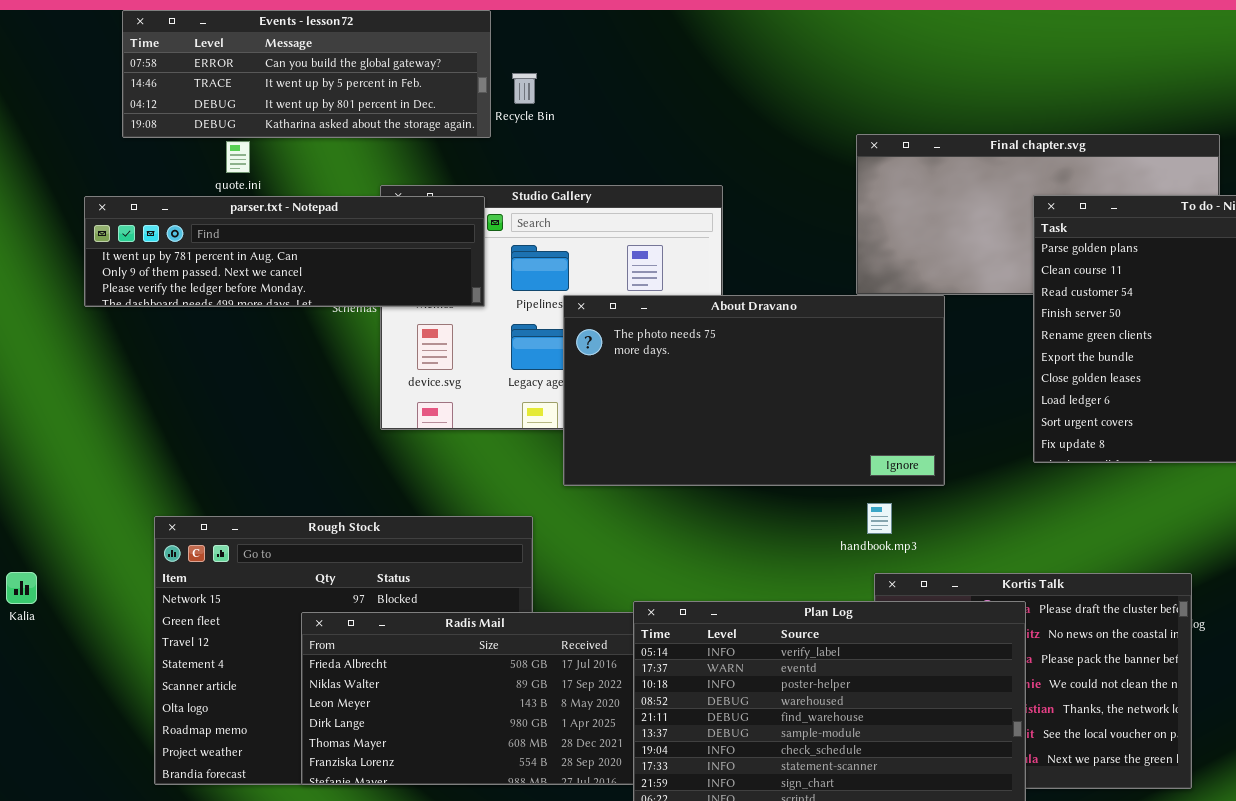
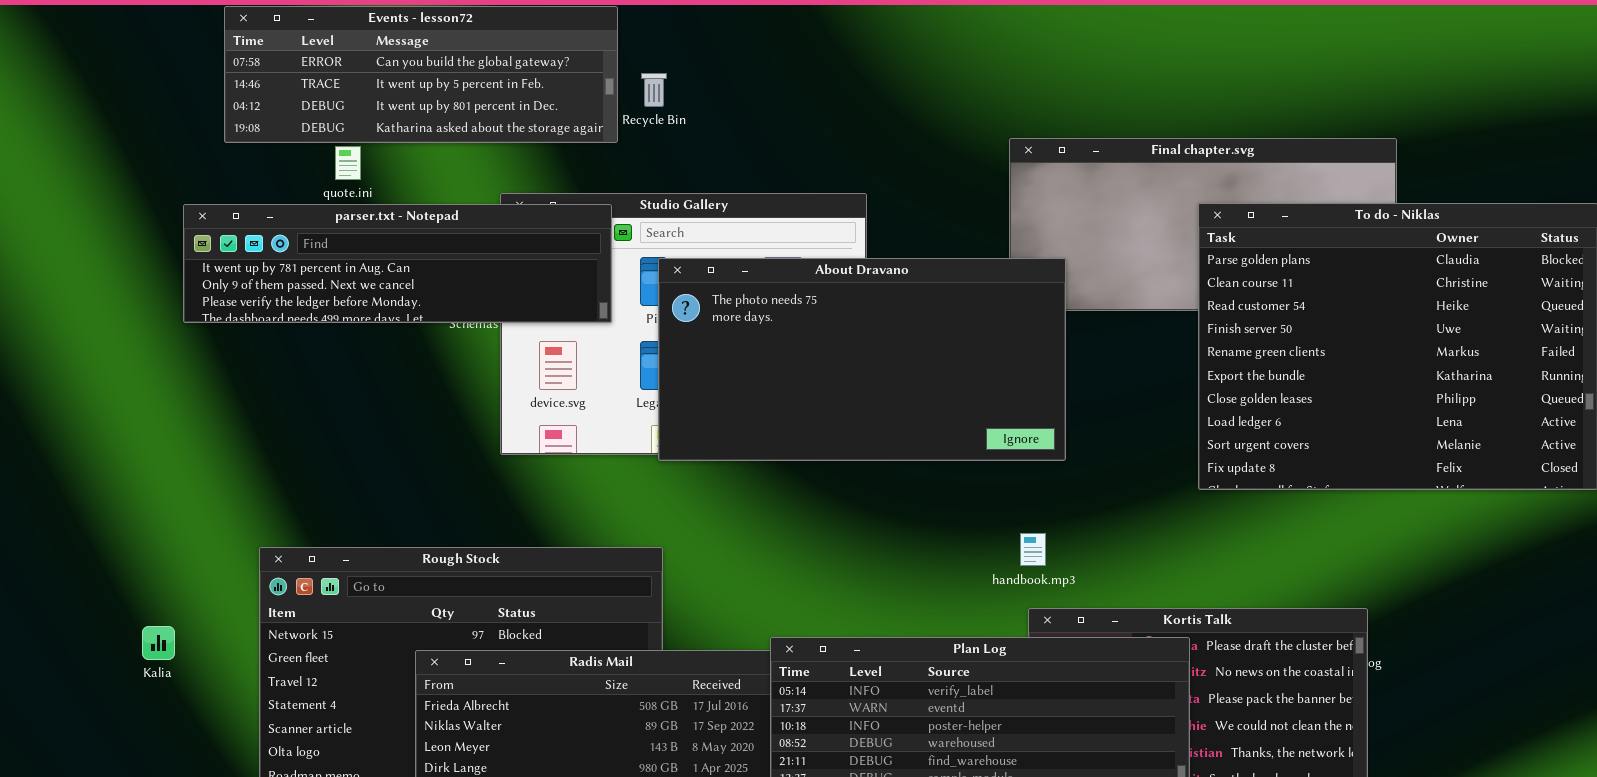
About Dravano: [563,295,945,486] -> [658,258,1066,461], moved
Kalia: [6,572,37,604] -> [142,626,175,660], moved

